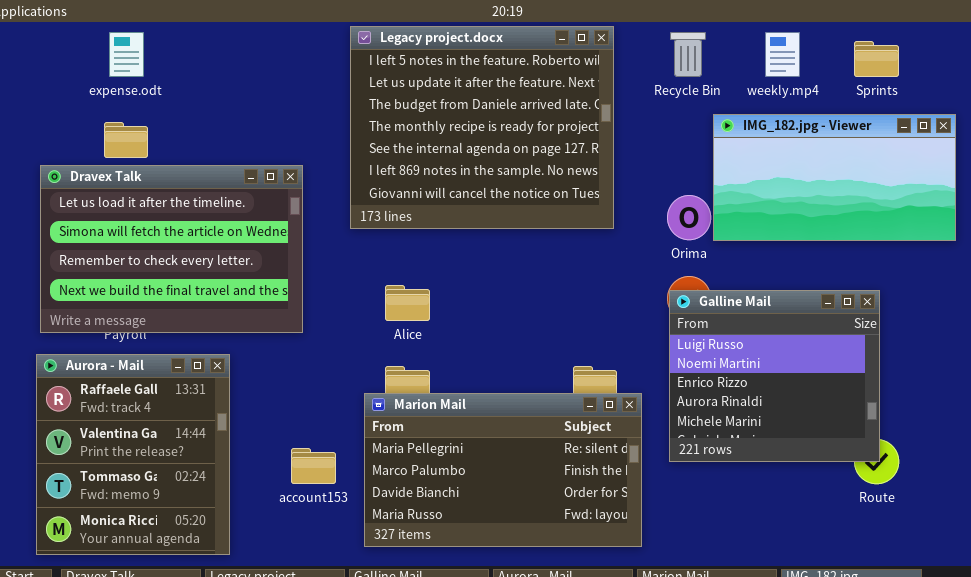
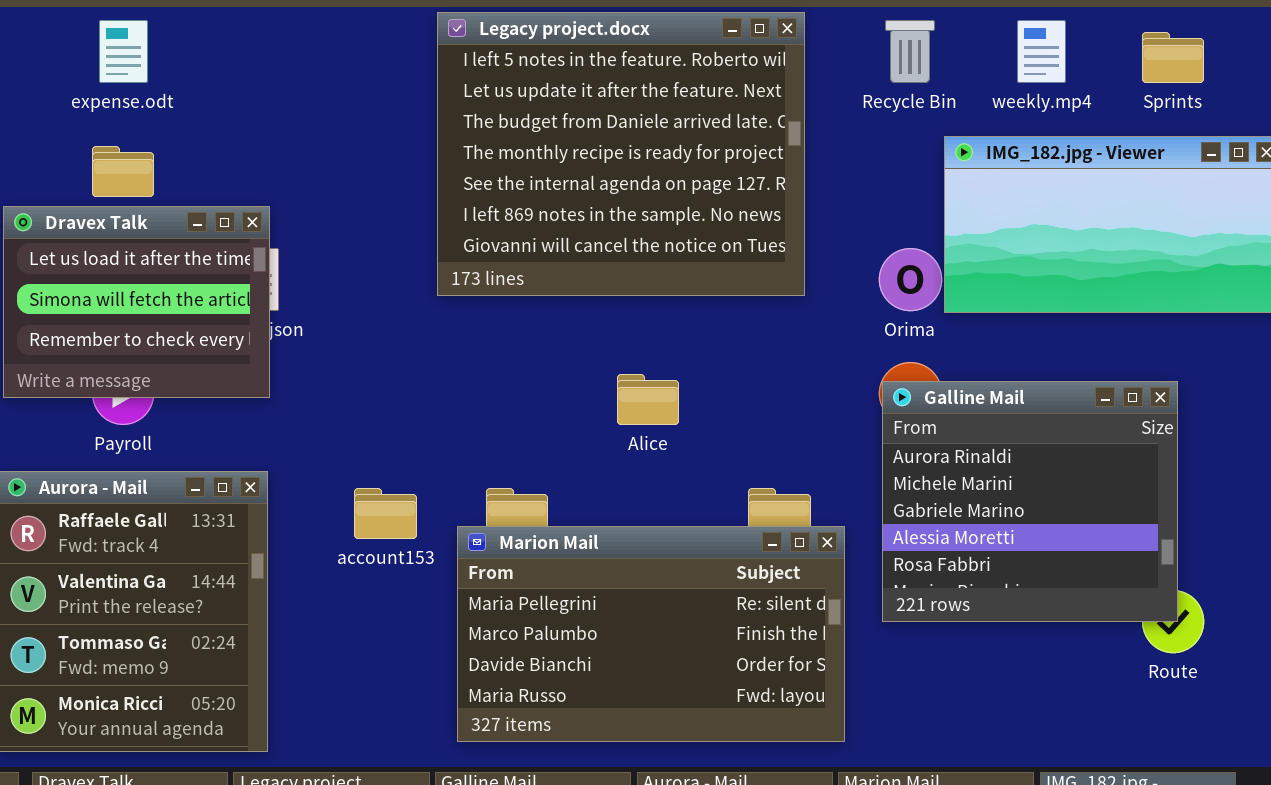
Dravex Talk: [40,165,303,333] -> [3,206,270,398], resized
Alice: [385,285,430,321] -> [617,374,679,425], moved
Galline Mail: [669,290,880,462] -> [882,381,1178,622], scrolled down 3 rows
account153: [291,448,336,484] -> [354,488,417,539], moved

